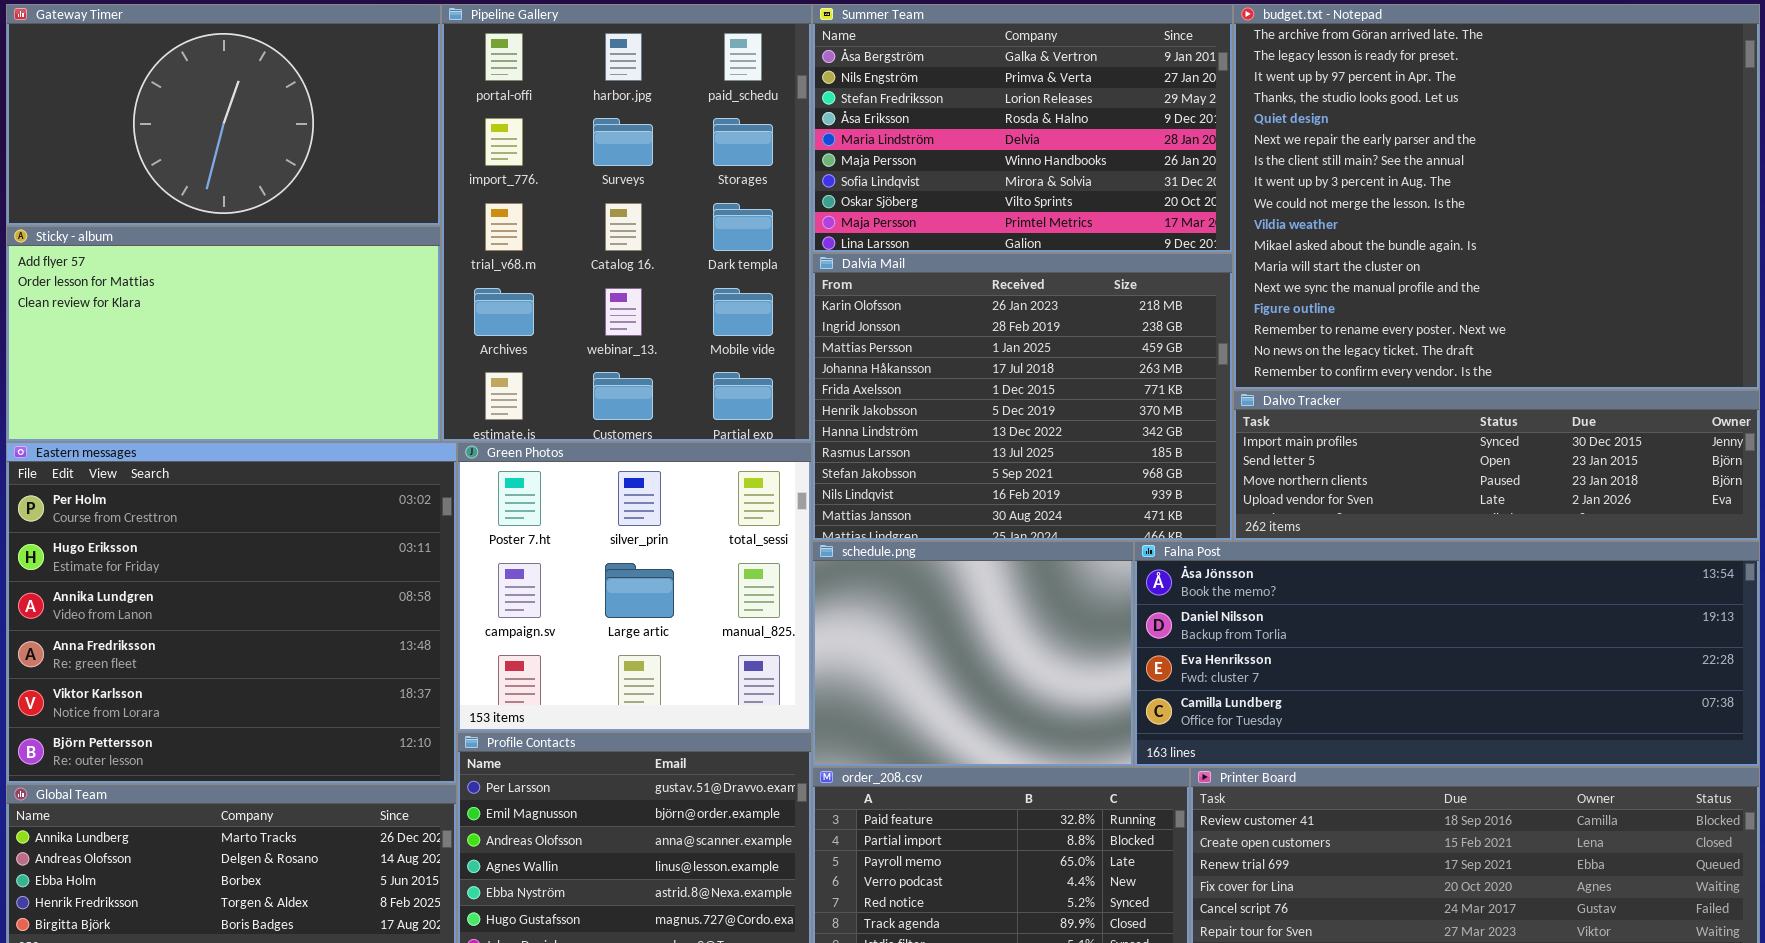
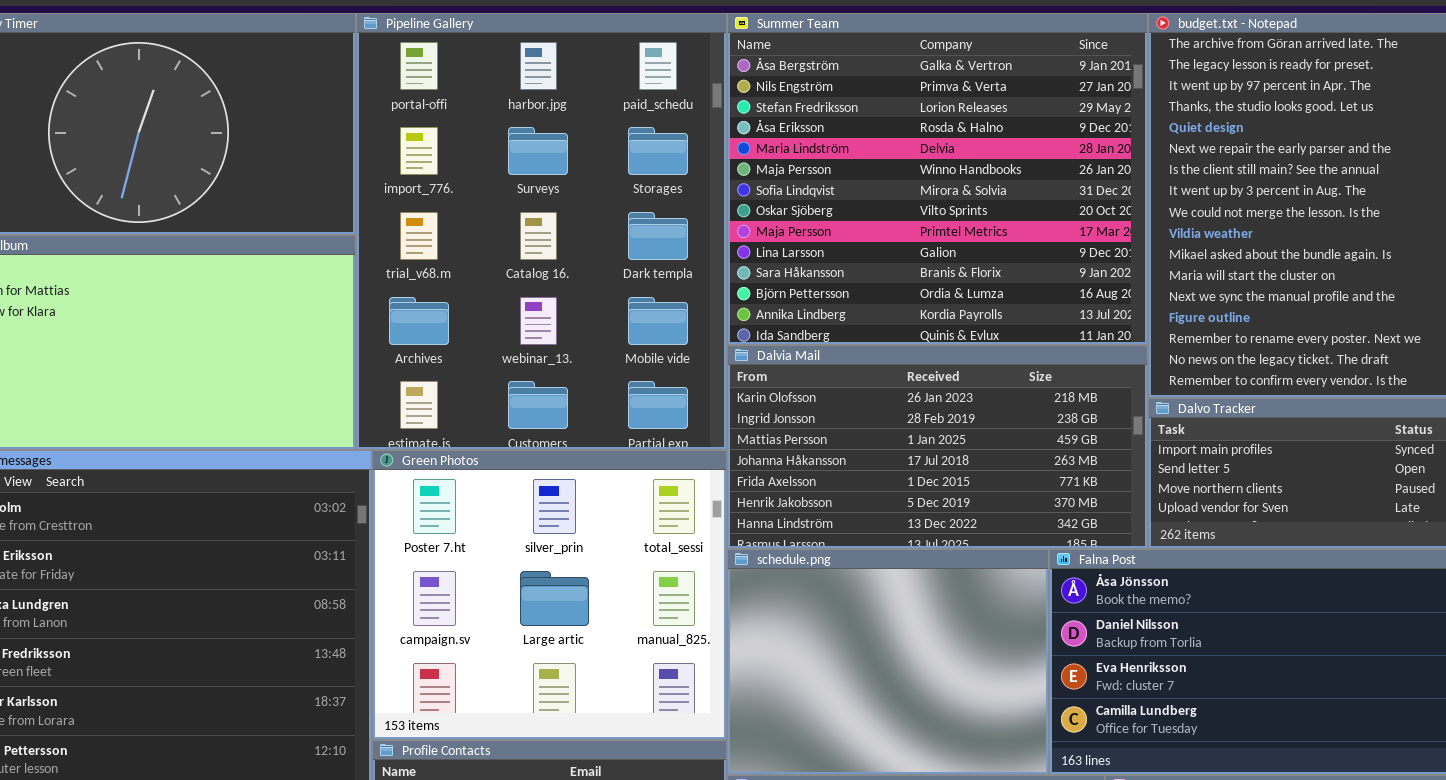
Summer Team: [812,4,1233,253] -> [727,13,1148,345], resized
Dalvia Mail: [812,253,1233,541] -> [727,345,1148,549], resized

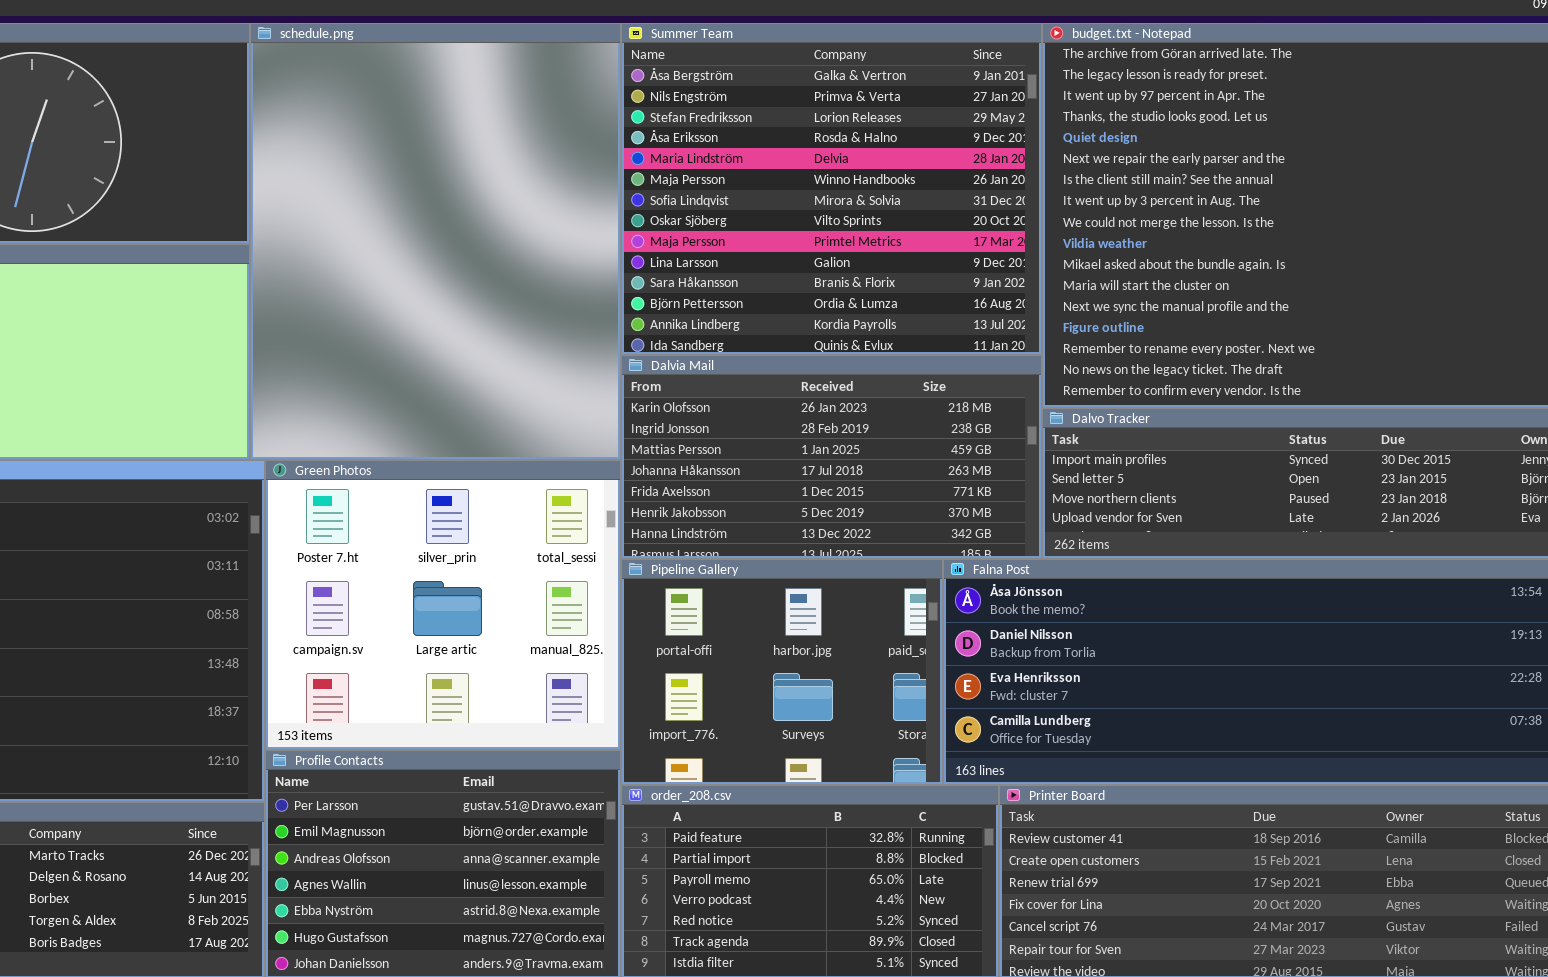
Pipeline Gallery: [356,13,727,450] -> [621,559,943,785], moved, resized
schedule.png: [727,549,1049,775] -> [250,23,621,460], moved, resized

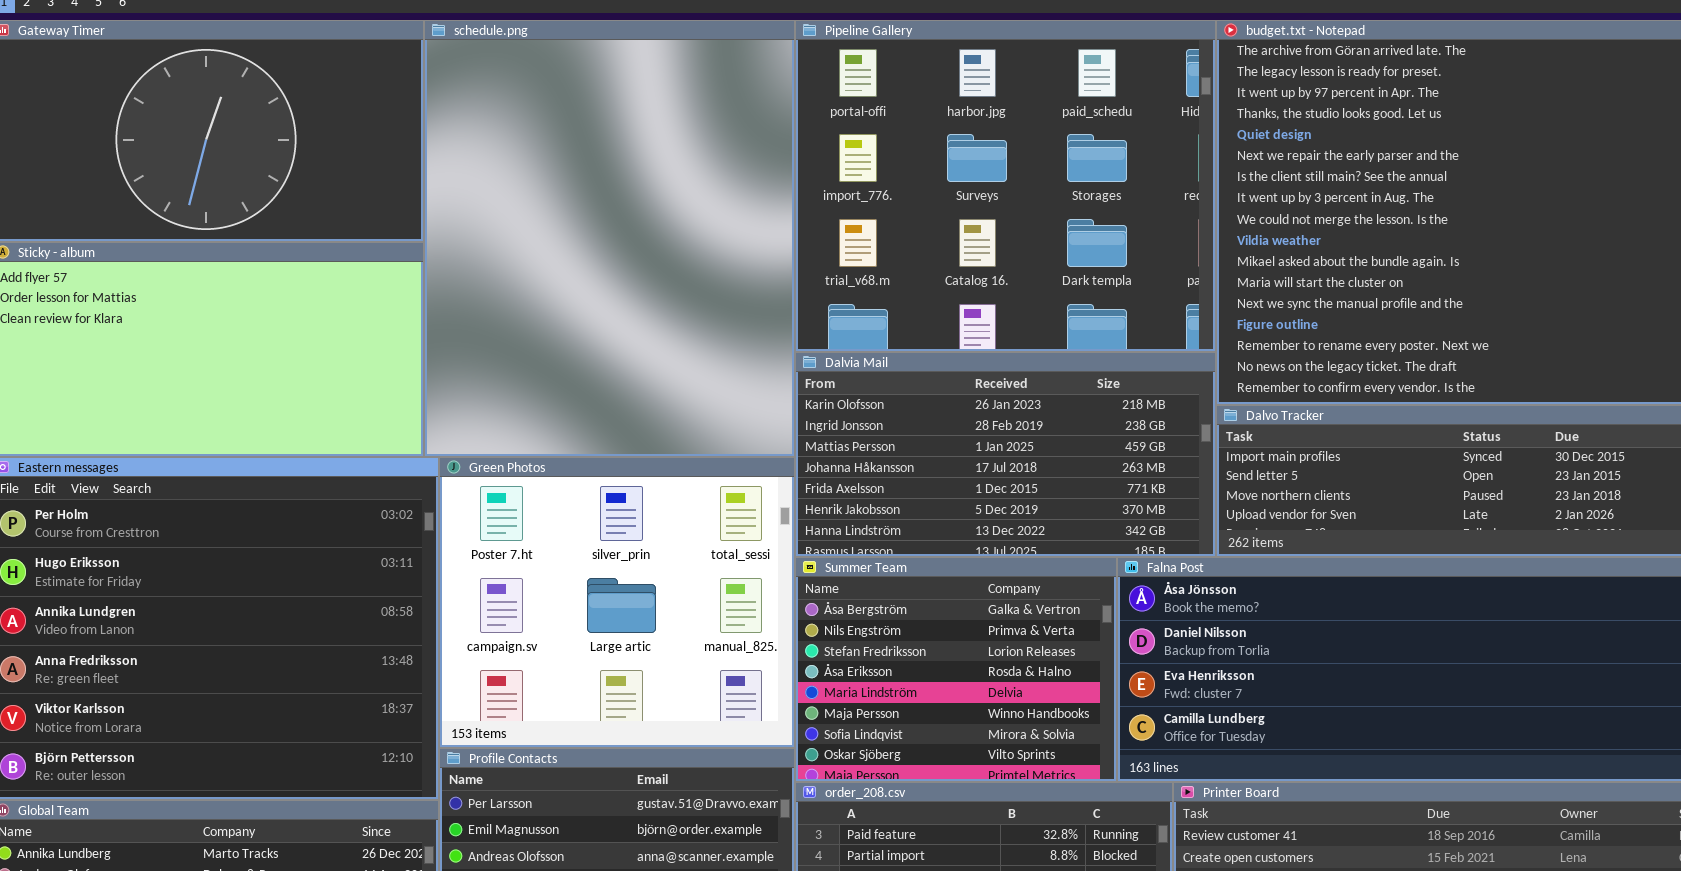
Summer Team: [621,23,1042,355] -> [795,557,1117,782], moved, resized
Pipeline Gallery: [621,559,943,785] -> [795,20,1216,352], moved, resized

